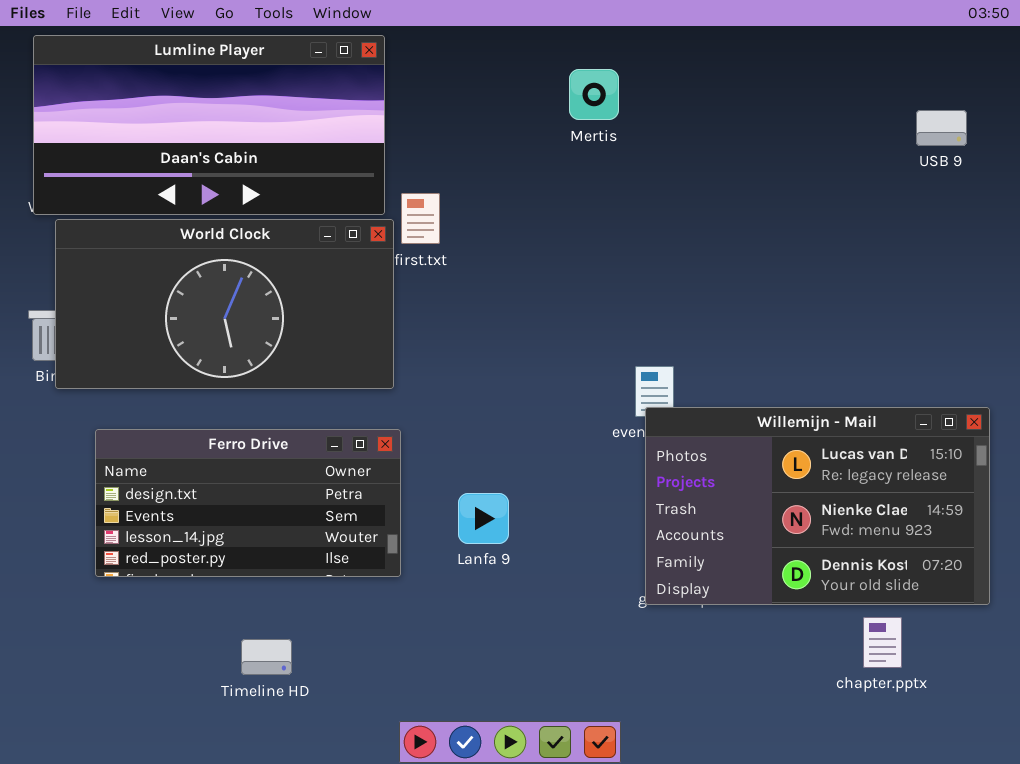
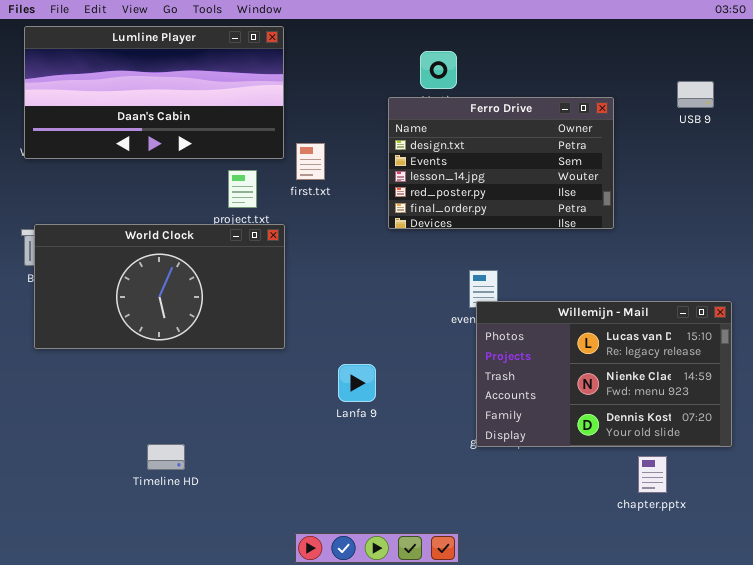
World Clock: [55,219,394,389] -> [34,224,285,349], moved
Ferro Drive: [95,429,401,577] -> [388,97,614,229], moved, resized
Timeline HD: [241,639,292,675] -> [147,444,185,470], moved

